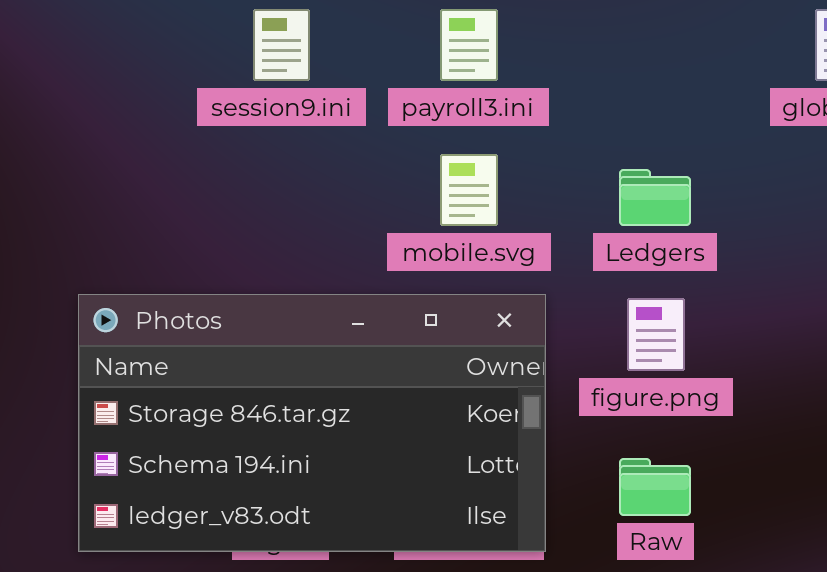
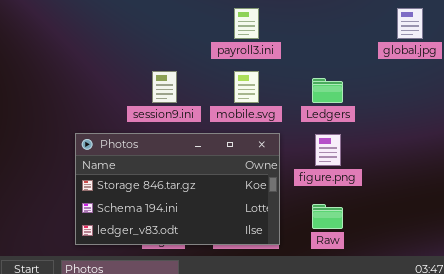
session9.ini: [253,9,310,81] -> [152,71,177,103], moved

